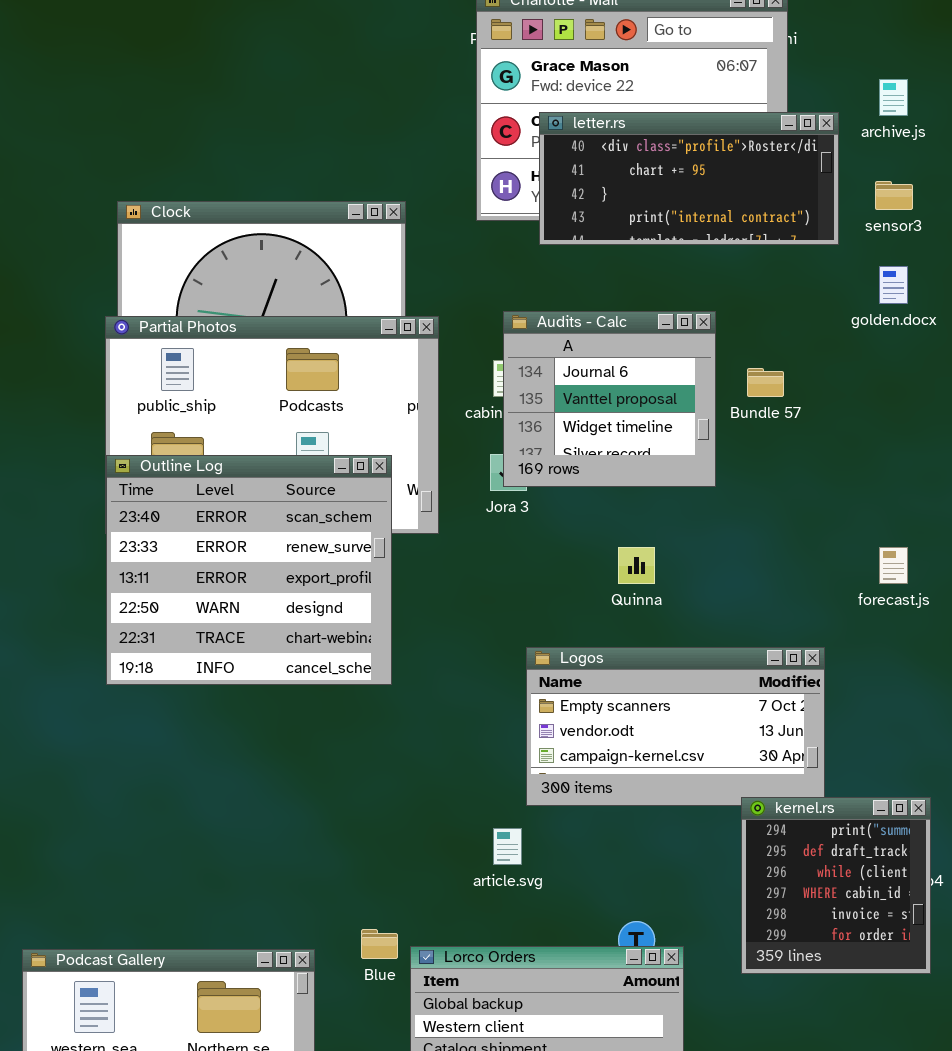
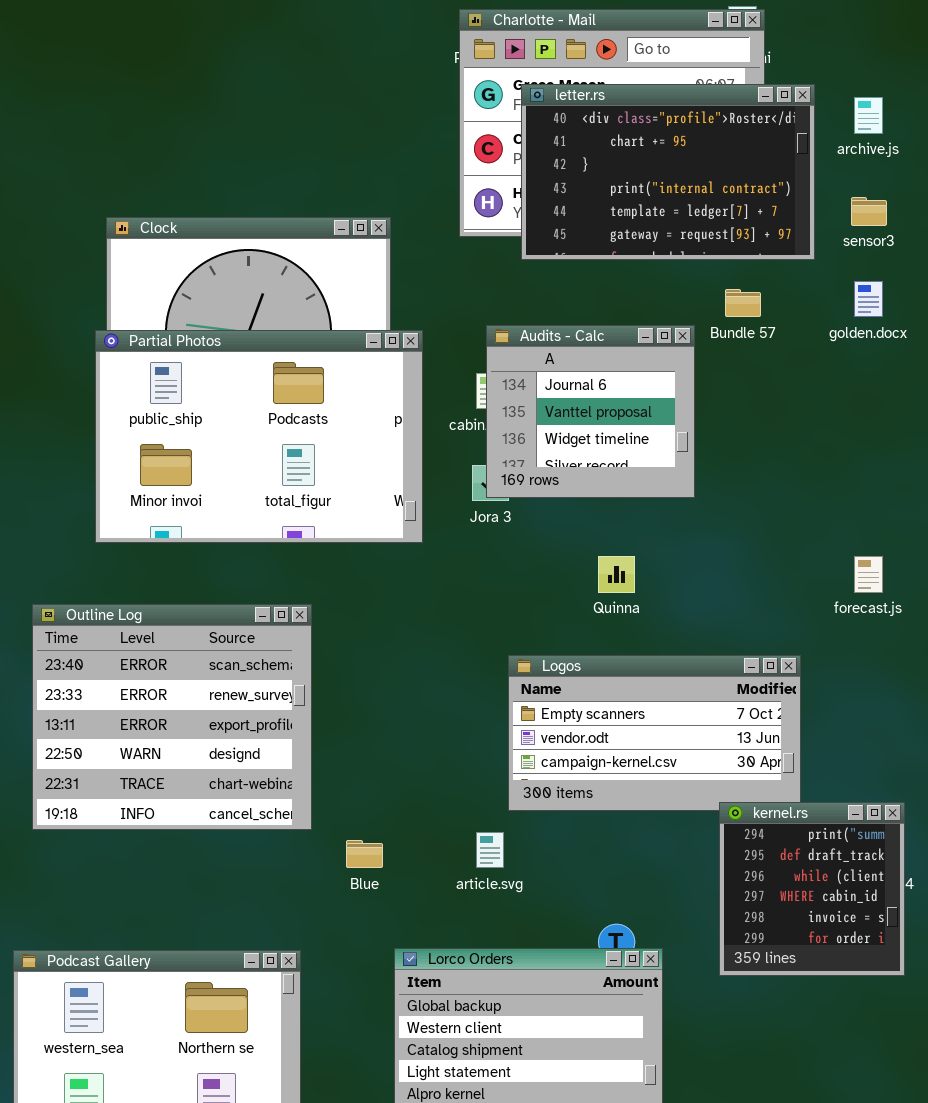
letter.rs: [539,112,839,245] -> [521,84,815,260], resized
Bundle 57: [747,368,784,397] -> [725,289,761,317], moved
Outline Log: [106,455,392,685] -> [32,604,312,830], moved
Blue: [361,929,398,959] -> [346,840,383,868], moved

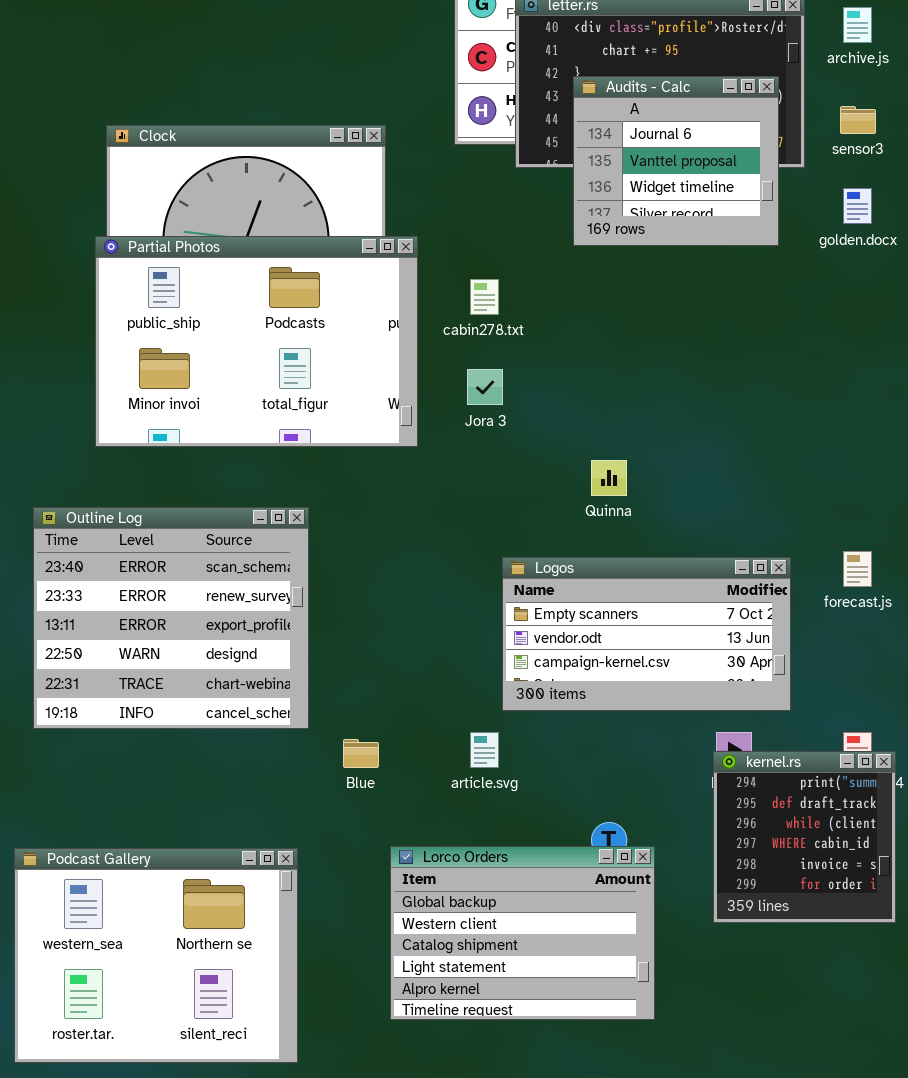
Audits - Calc: [486,325,695,498] -> [573,76,779,246], moved
forecast.js: [854,556,883,593] -> [843,551,872,587], moved
kernel.rs: [719,802,905,976] -> [713,751,896,923], moved

